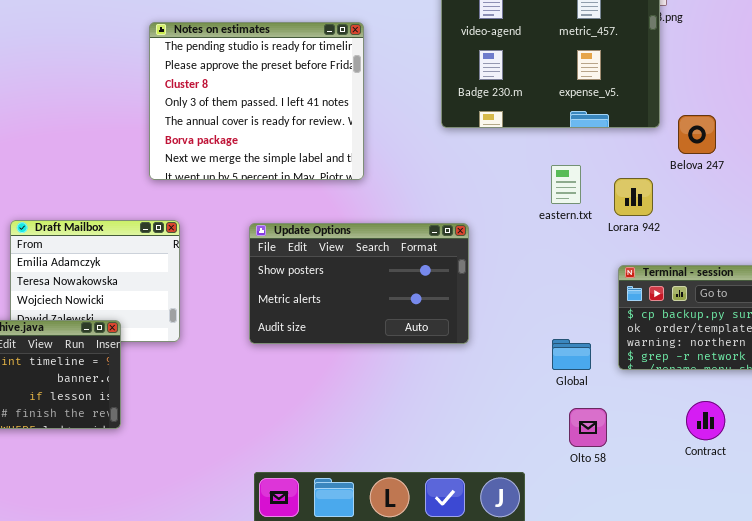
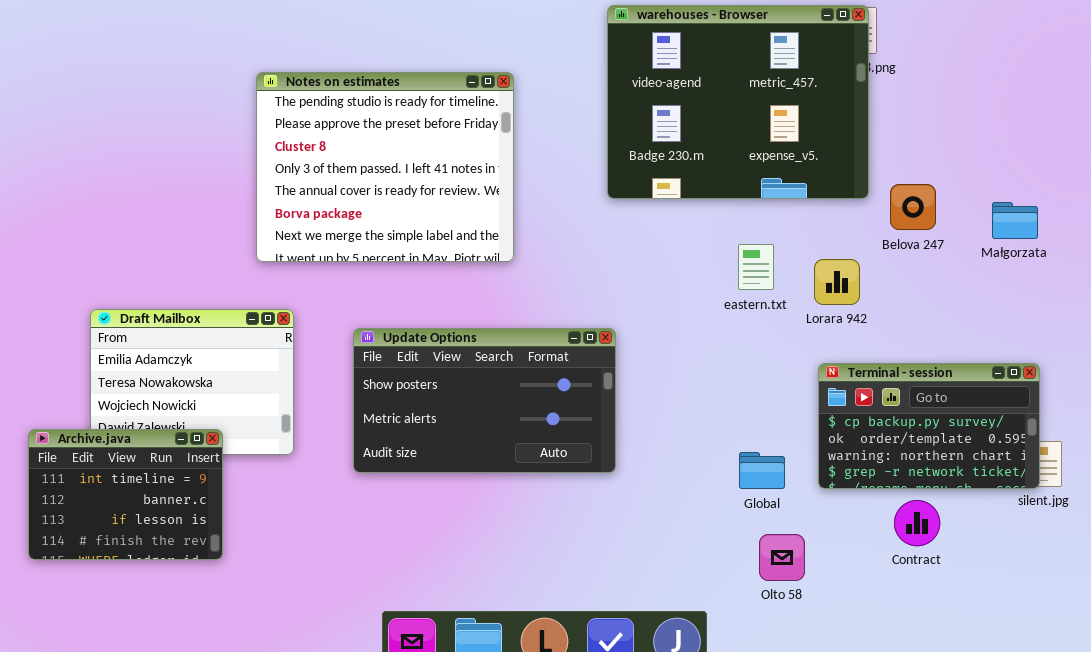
Update Options: [249,223,469,344] -> [353,328,616,473], moved
Contract: [686,401,725,440] -> [894,500,940,546], moved

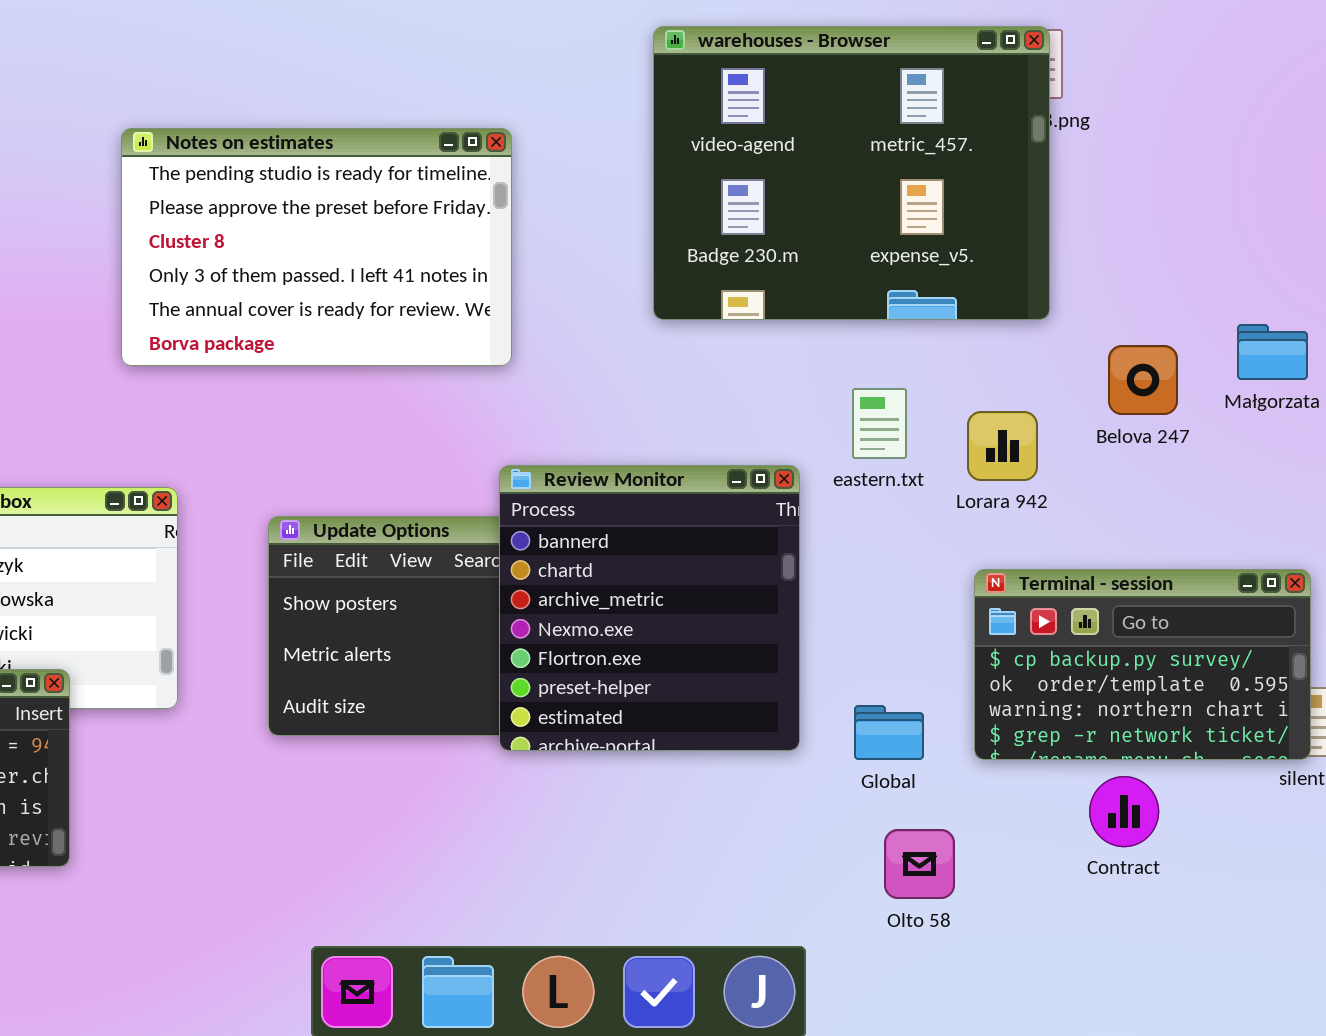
Notes on estimates: [256,72,514,262] -> [121,128,512,366], resized
Belova 247: [890,184,936,230] -> [1108,345,1178,415], moved
Review Monitor: none -> [499,465,800,751], opened

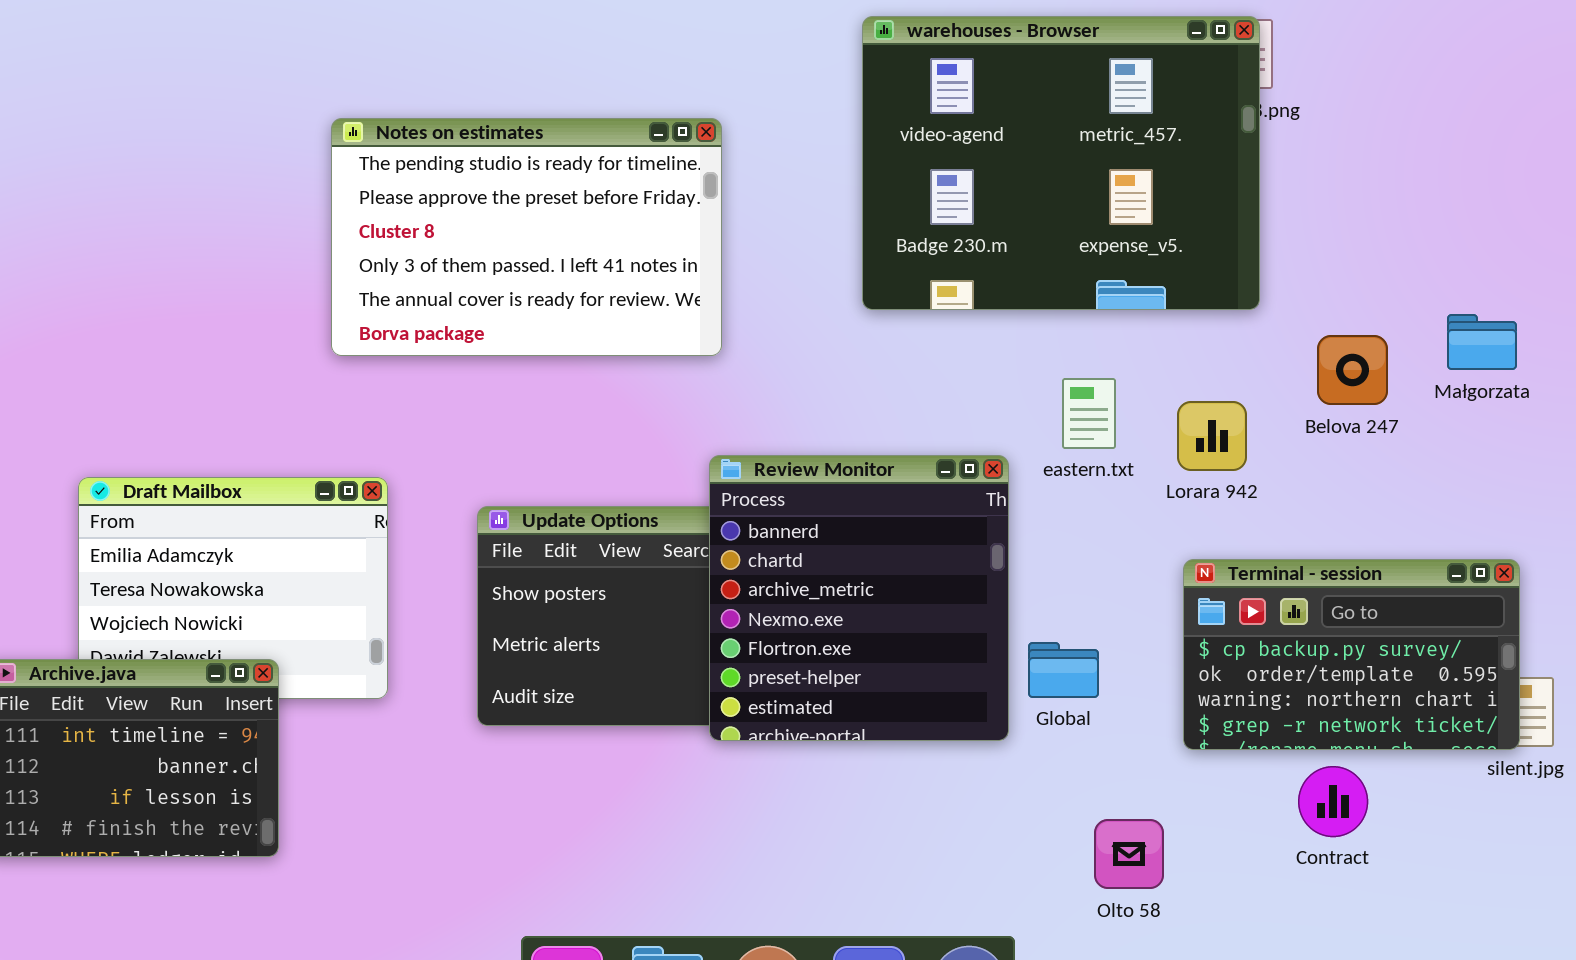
Global: [854,705,924,760] -> [1028,642,1099,698], moved

